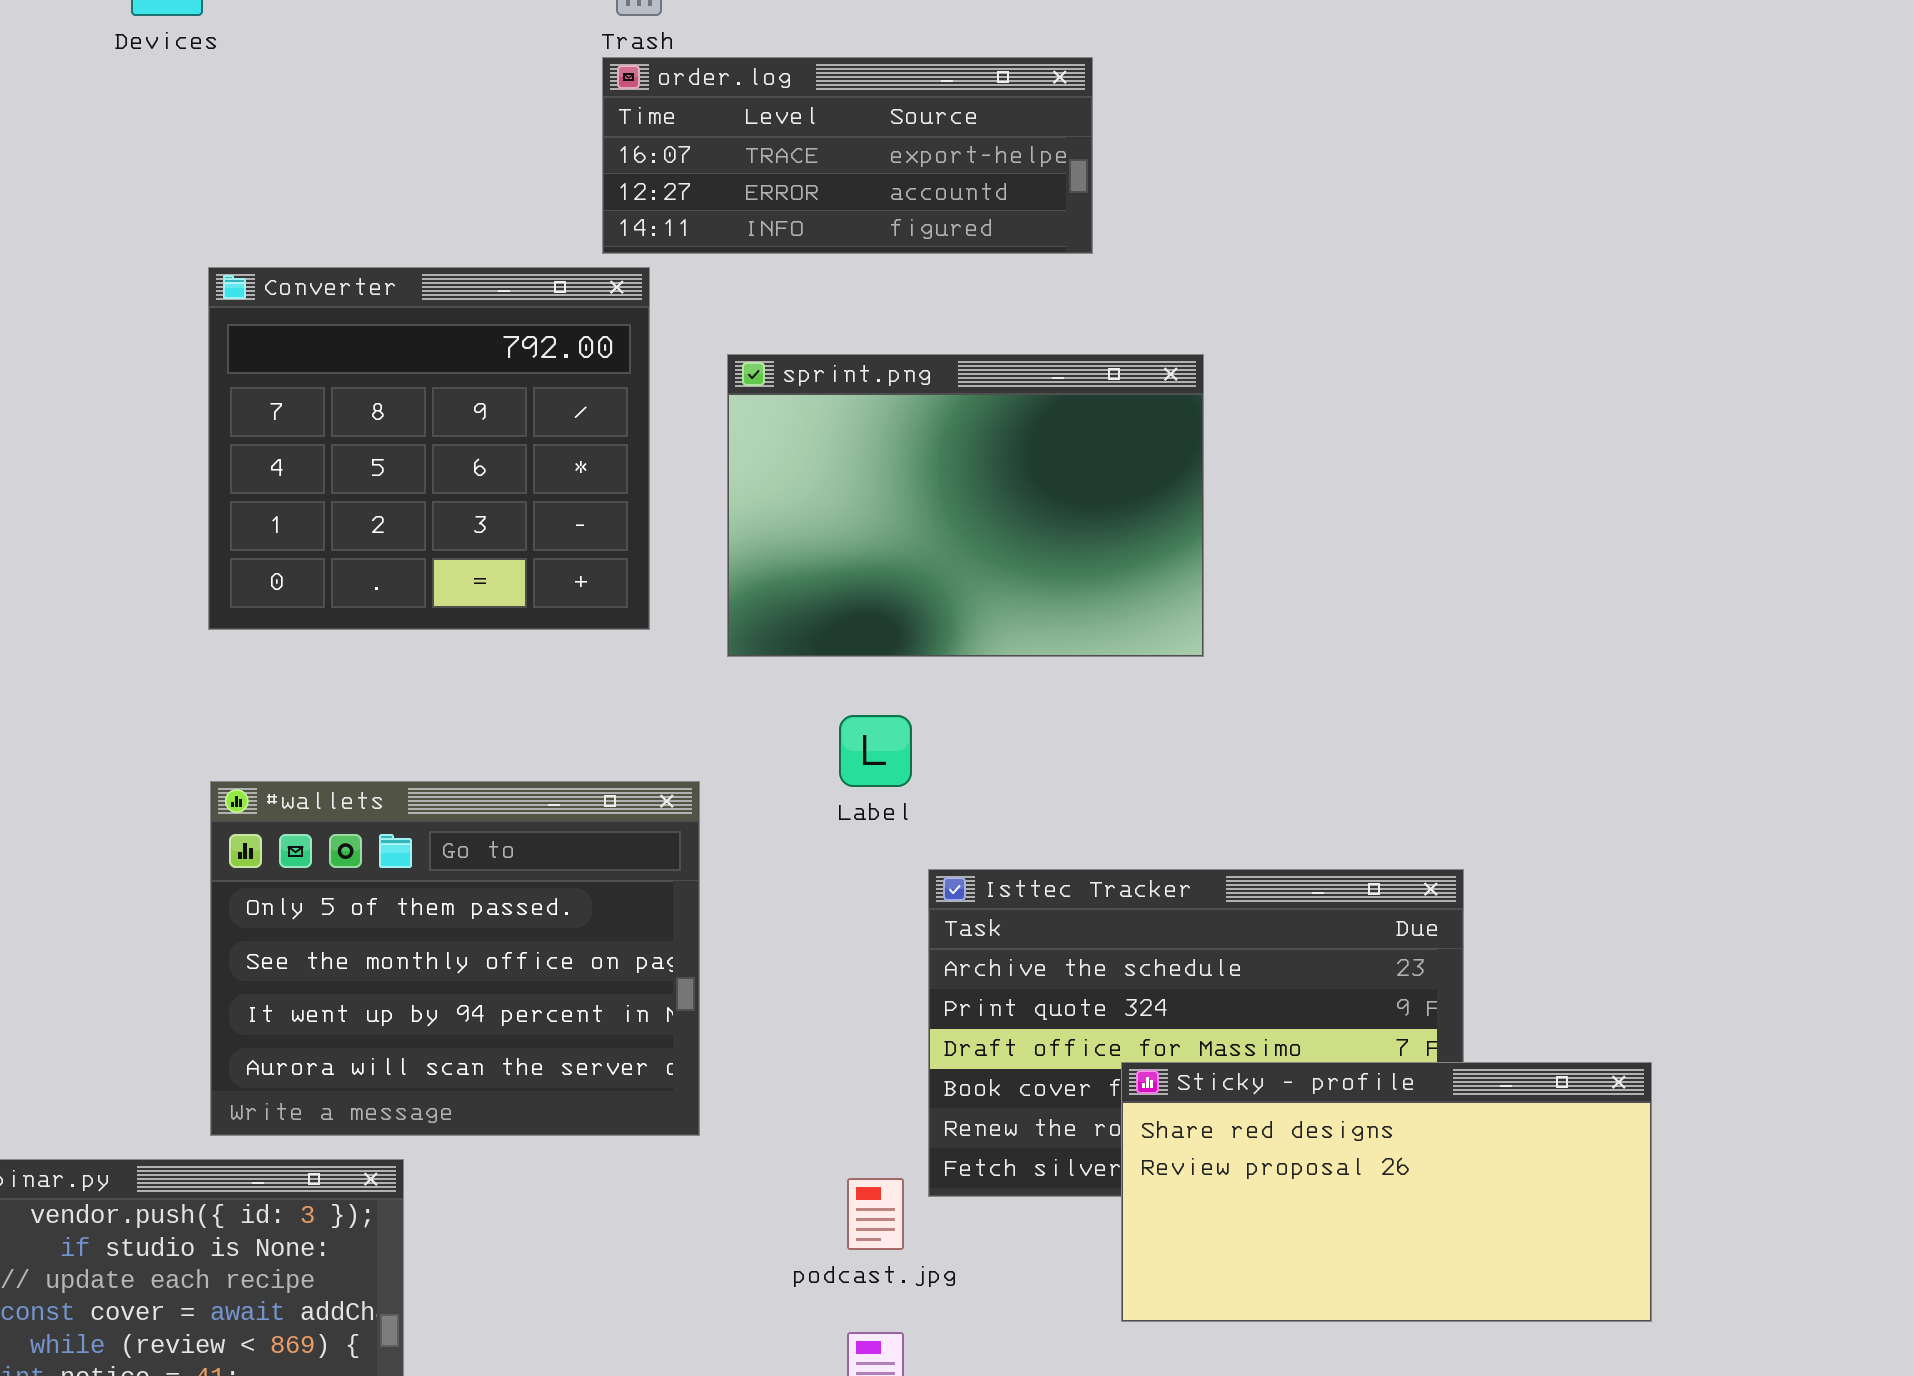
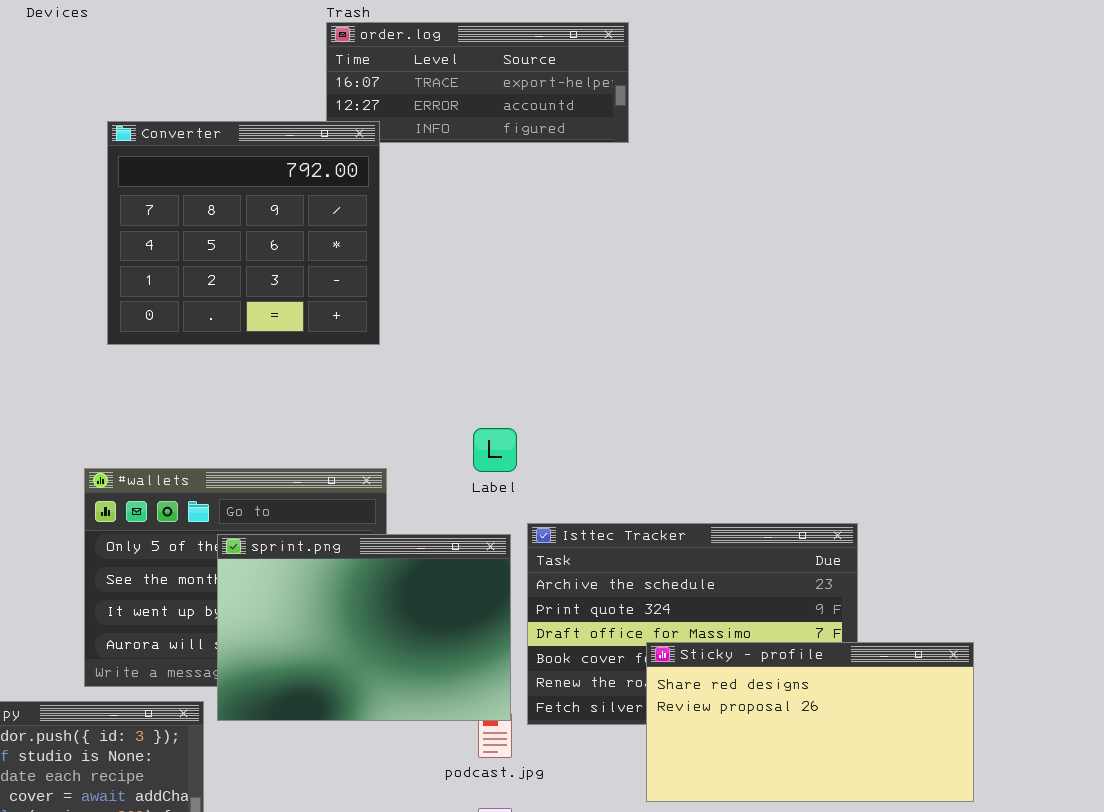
Converter: [208,267,650,630] -> [107,121,380,345], moved
sprint.png: [727,354,1204,657] -> [217,534,511,721], moved

